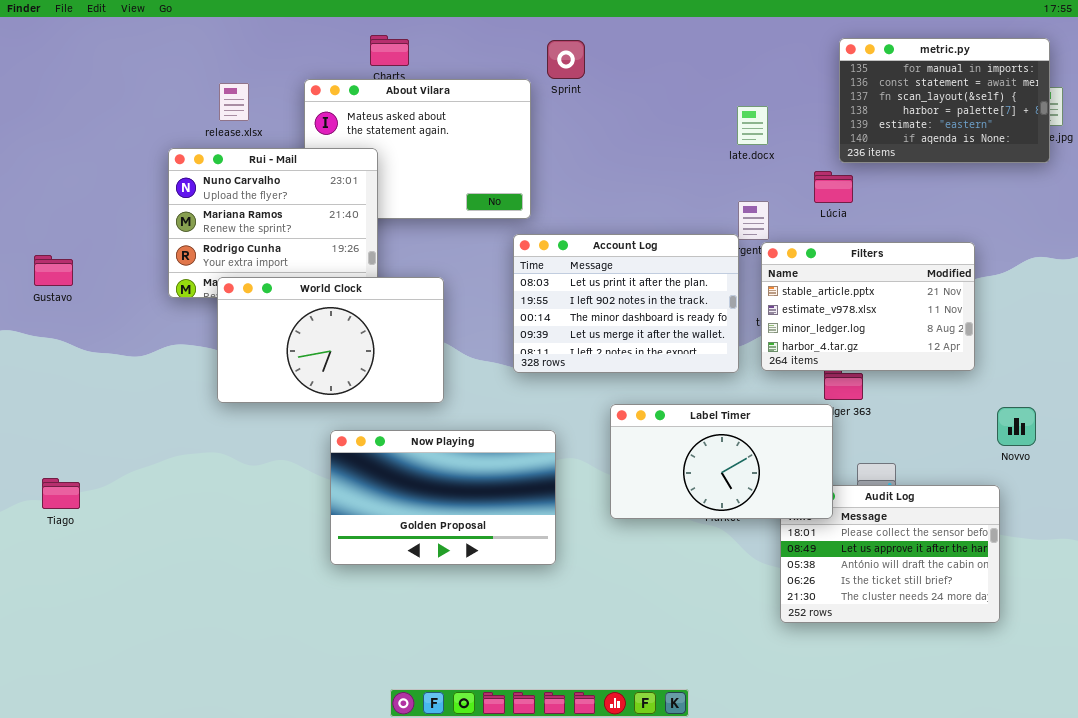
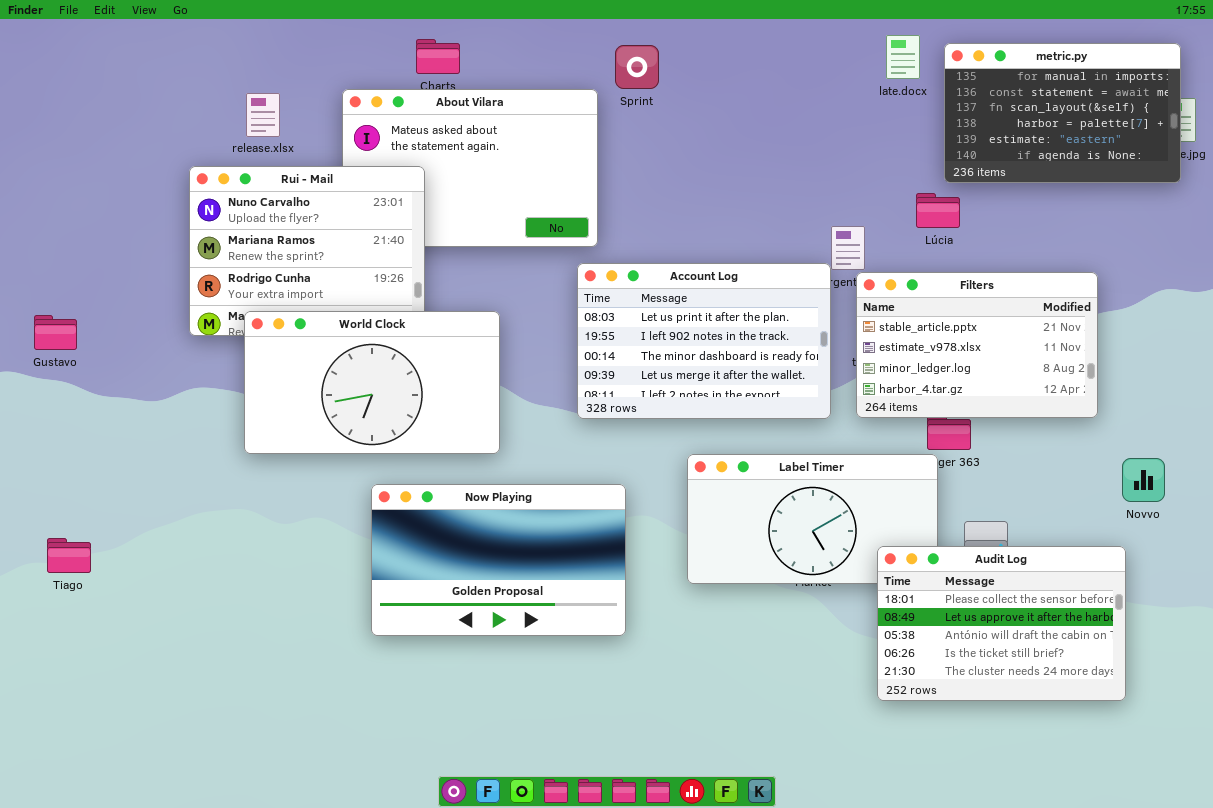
late.docx: [737,106,768,145] -> [886,35,920,79], moved
Gustavo: [34,255,73,286] -> [34,315,77,350], moved
Audit Log: [780,485,1000,623] -> [877,546,1126,701], raised

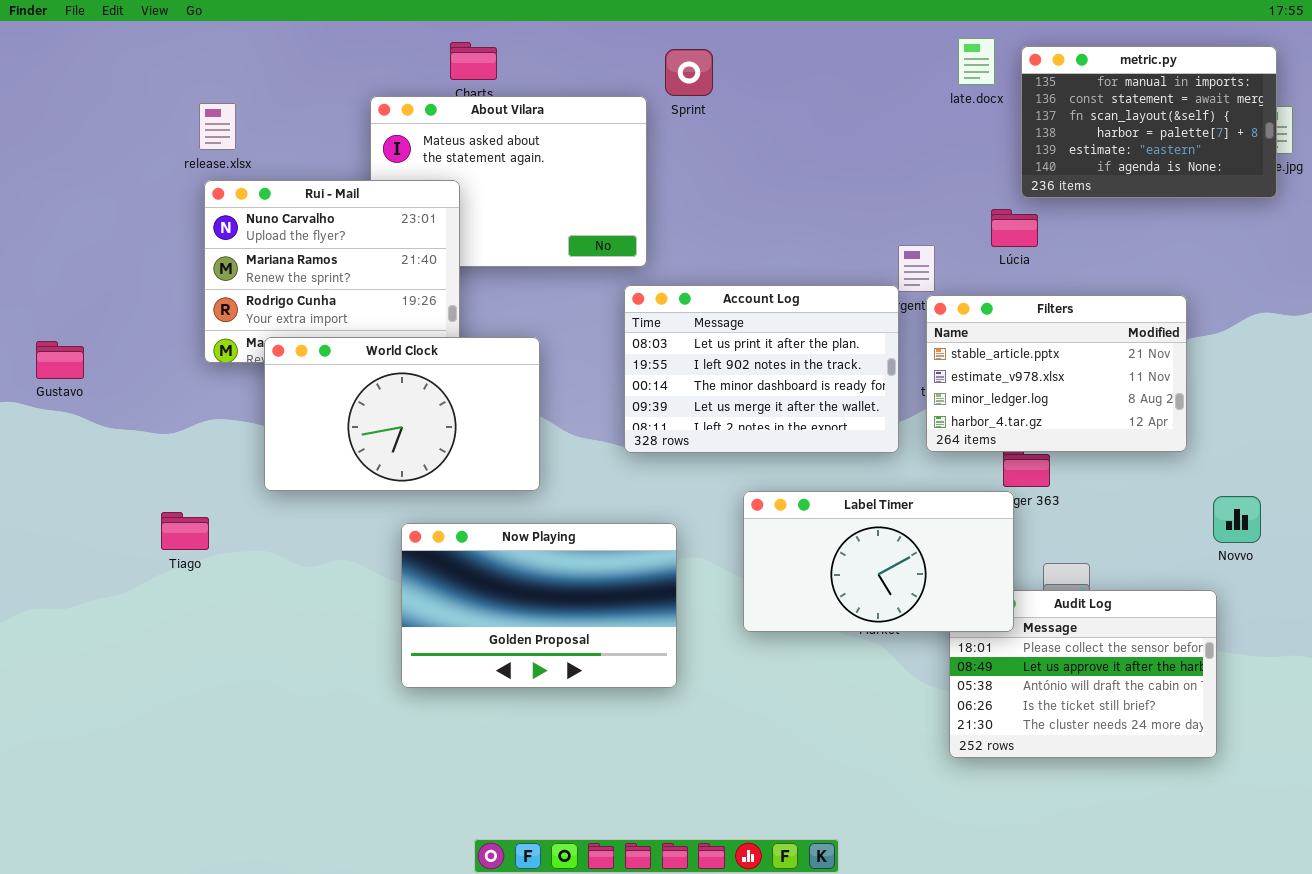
release.xlsx: [246,93,280,137] -> [199,103,236,150], moved
Label Timer: [687,454,938,584] -> [743,491,1014,632], raised
Tiago: [47,538,91,573] -> [161,512,209,550], moved

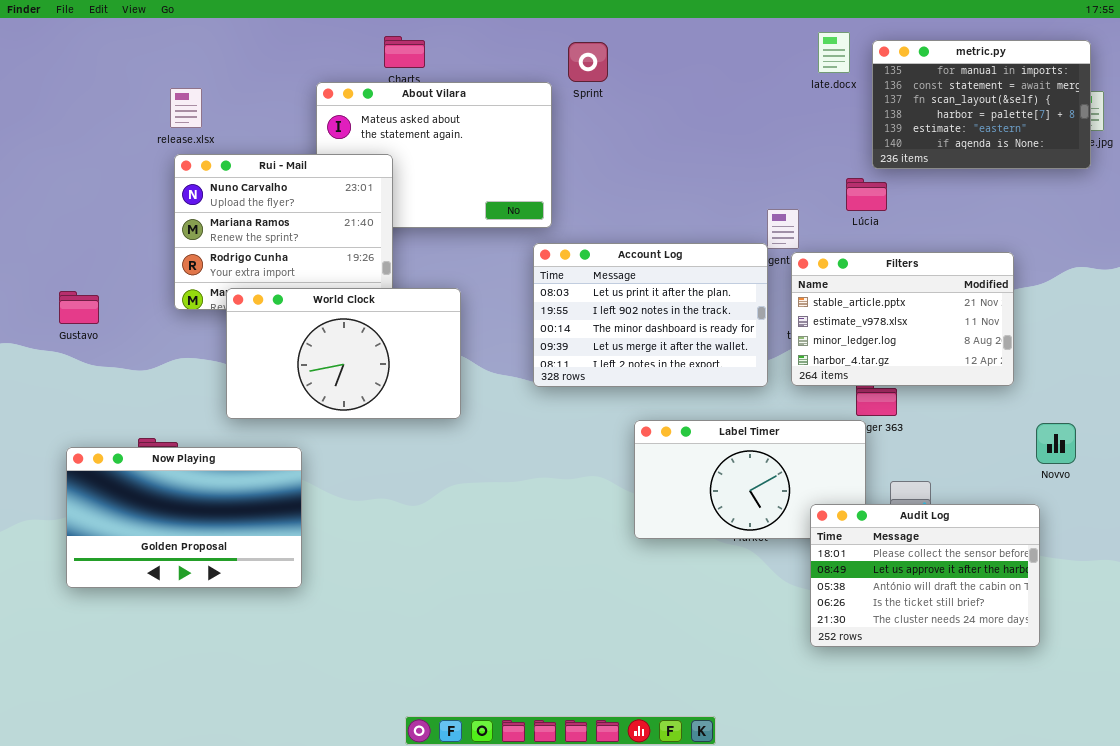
Gustavo: [36,341,84,379] -> [59,291,99,324], moved
Now Playing: [401,523,677,688] -> [66,447,302,588], moved
Audit Log: [949,590,1217,758] -> [810,504,1040,647], raised

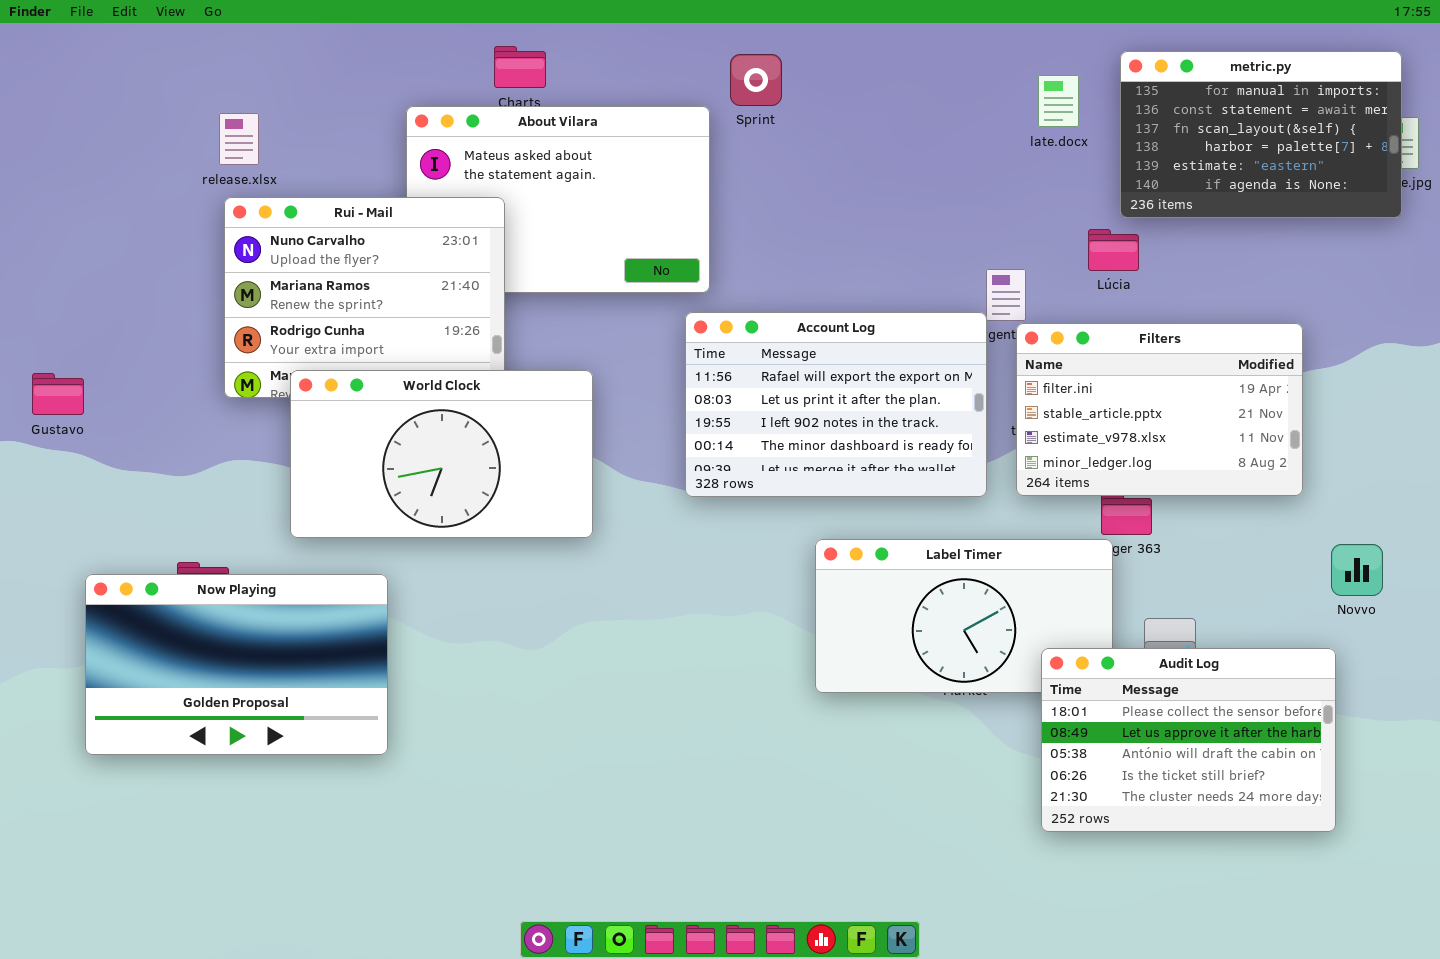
late.docx: [818,32,850,73] -> [1038,75,1079,127], moved
Account Log: [533,243,768,387] -> [685,312,987,497], scrolled up 1 row
Filters: [791,252,1014,386] -> [1016,323,1303,496], scrolled up 1 row
Gustavo: [59,291,99,324] -> [32,373,84,415], moved

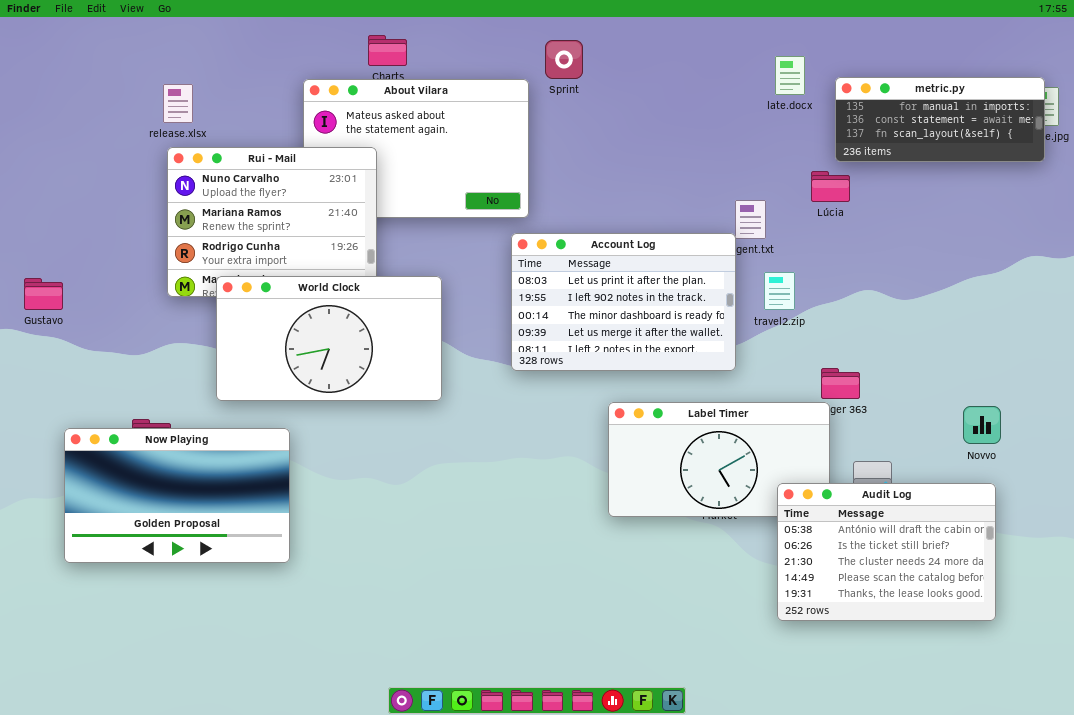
metric.py: [1120,51,1402,218] -> [835,77,1045,162], resized
Account Log: [685,312,987,497] -> [511,233,736,371], scrolled down 1 row
Filters: [1016,323,1303,496] -> none, closed
Novvo: [1331,544,1383,596] -> [963,406,1001,444], moved
Audit Log: [1041,648,1336,832] -> [777,483,996,621], scrolled down 2 rows

